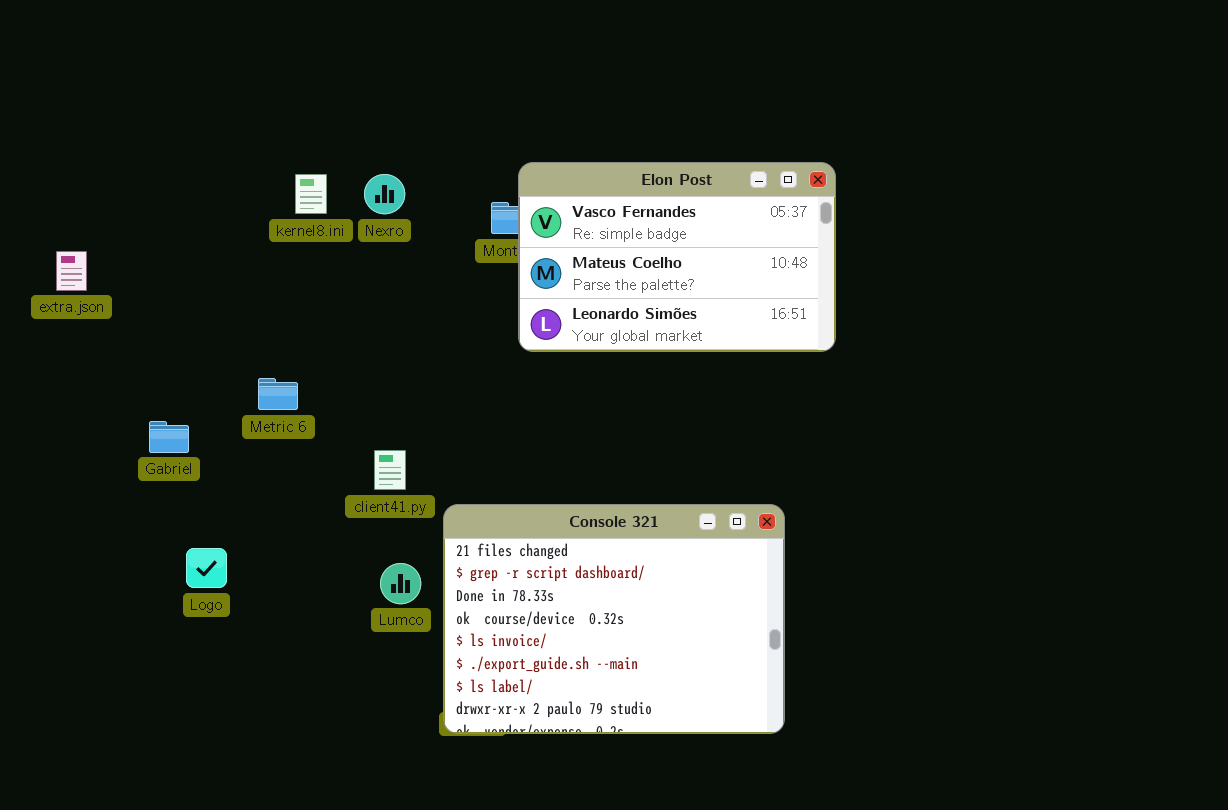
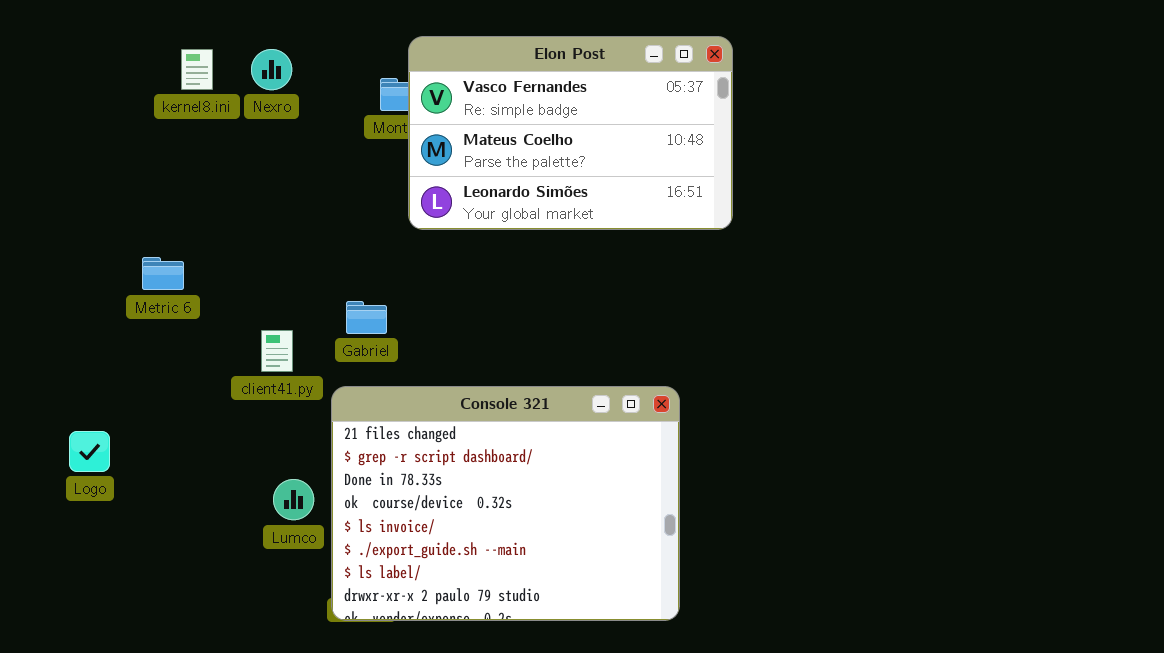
Gabriel: [149,421,189,453] -> [346,301,387,334], moved
Lumco: [380,563,421,604] -> [273,479,314,520], moved

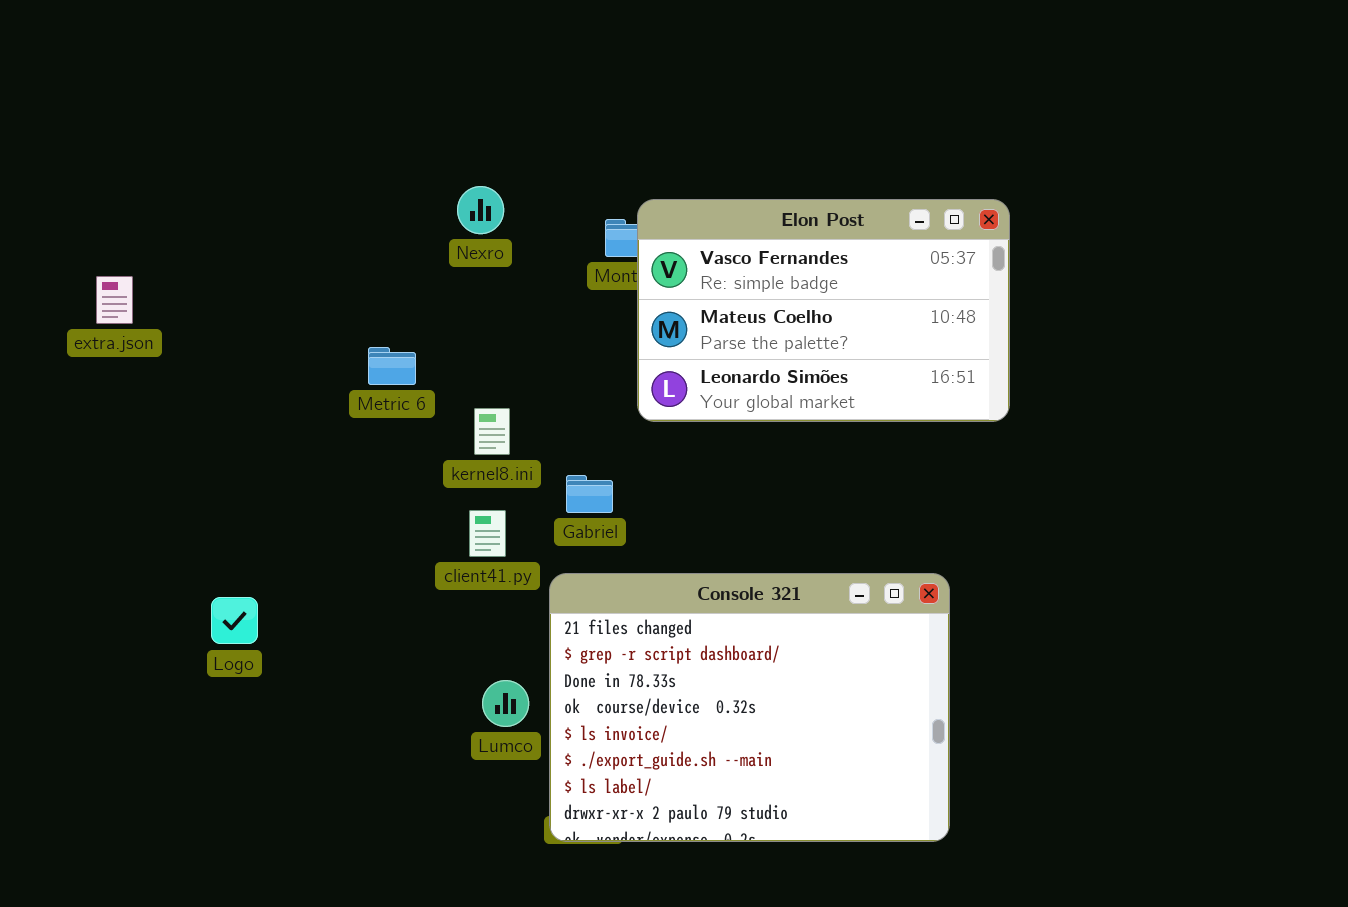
Elon Post: [408,36,733,230] -> [637,199,1010,422], moved
kernel8.ini: [181,49,213,90] -> [474,408,510,455], moved
Metric 6: [142,257,184,290] -> [368,347,416,385], moved
Logo: [69,431,110,472] -> [211,597,258,644], moved

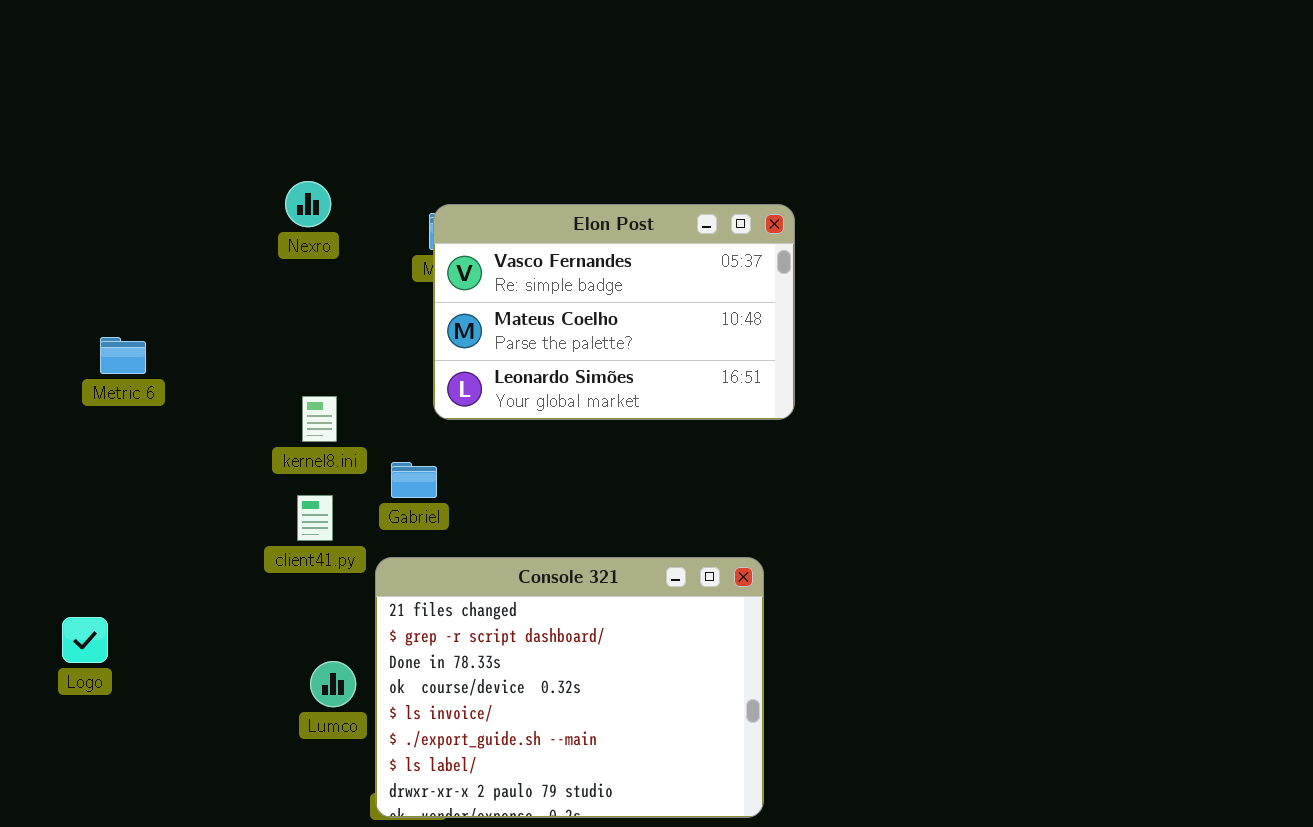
Elon Post: [637,199,1010,422] -> [433,204,795,420], moved
Metric 6: [368,347,416,385] -> [100,337,146,374], moved
Logo: [211,597,258,644] -> [62,617,108,663], moved

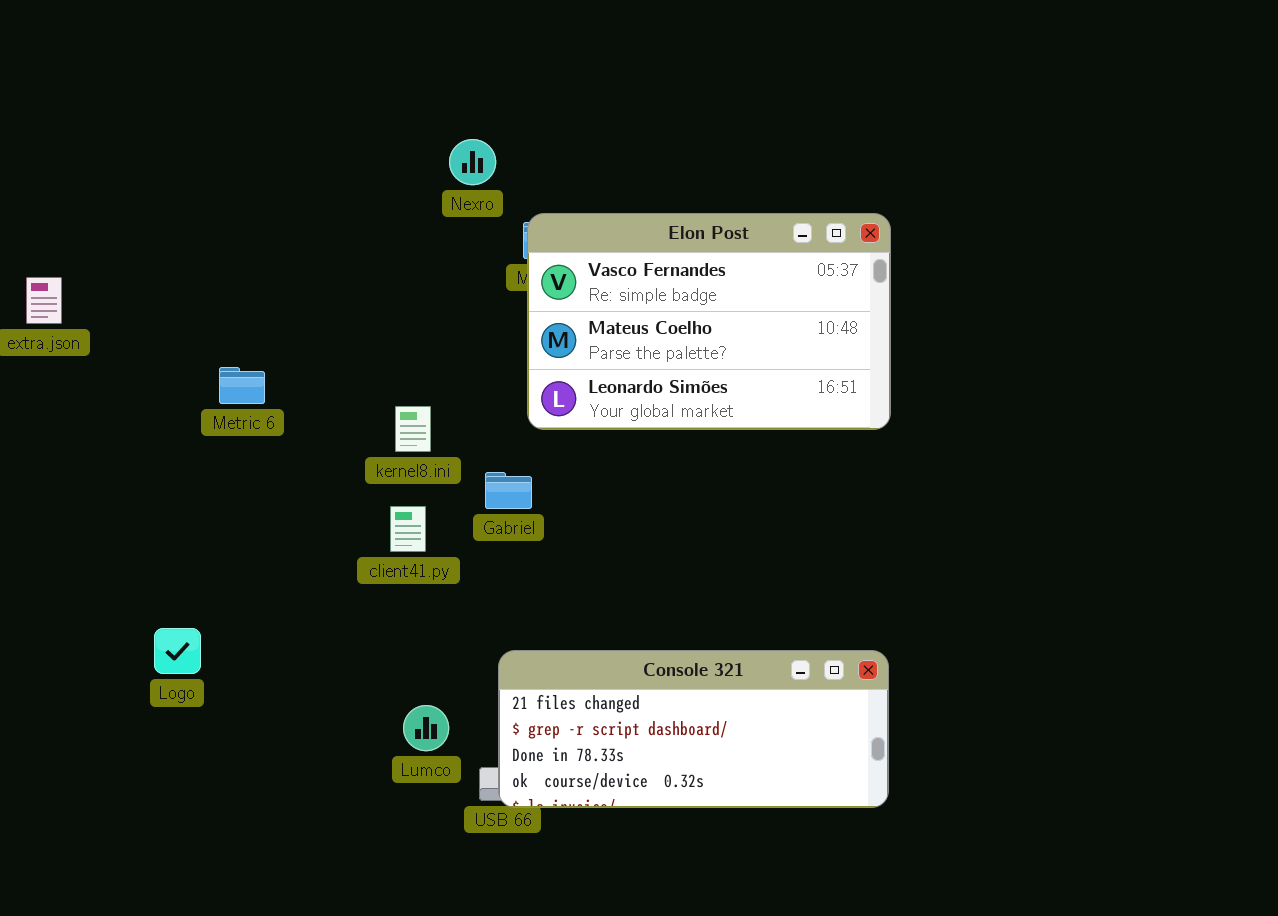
Nexro: [285,181,331,227] -> [449,139,496,185], moved
Metric 6: [100,337,146,374] -> [219,367,265,404], moved
Console 321: [375,557,764,818] -> [498,650,889,808], moved, resized
Lumco: [310,661,356,707] -> [403,705,449,751], moved

